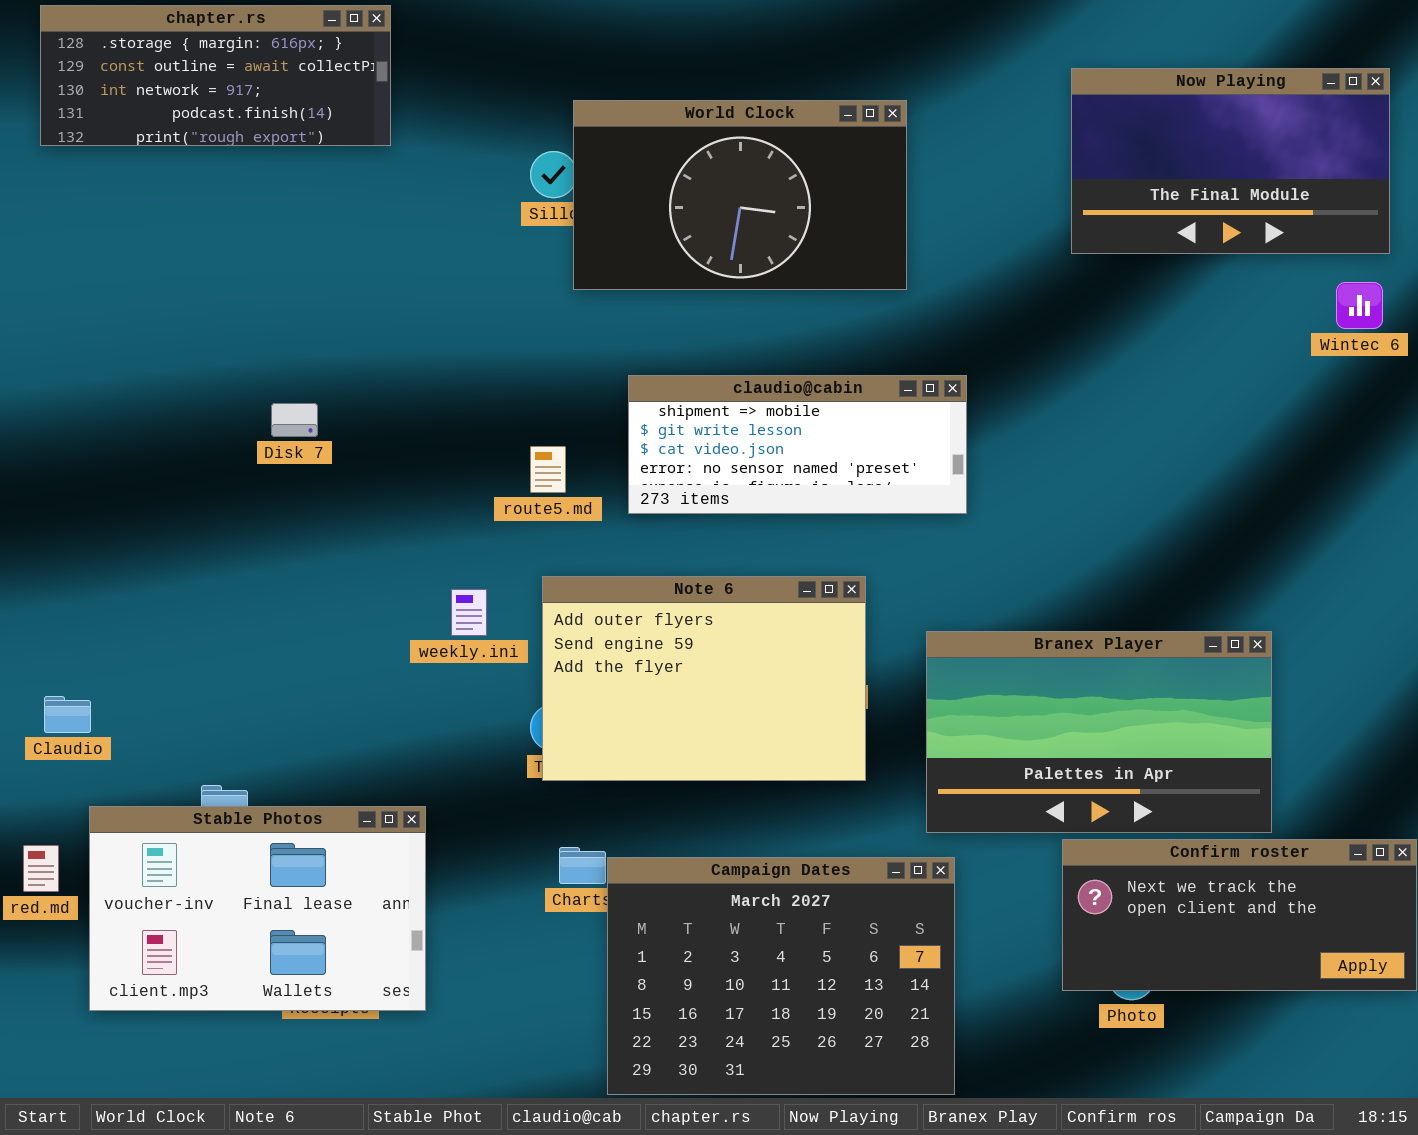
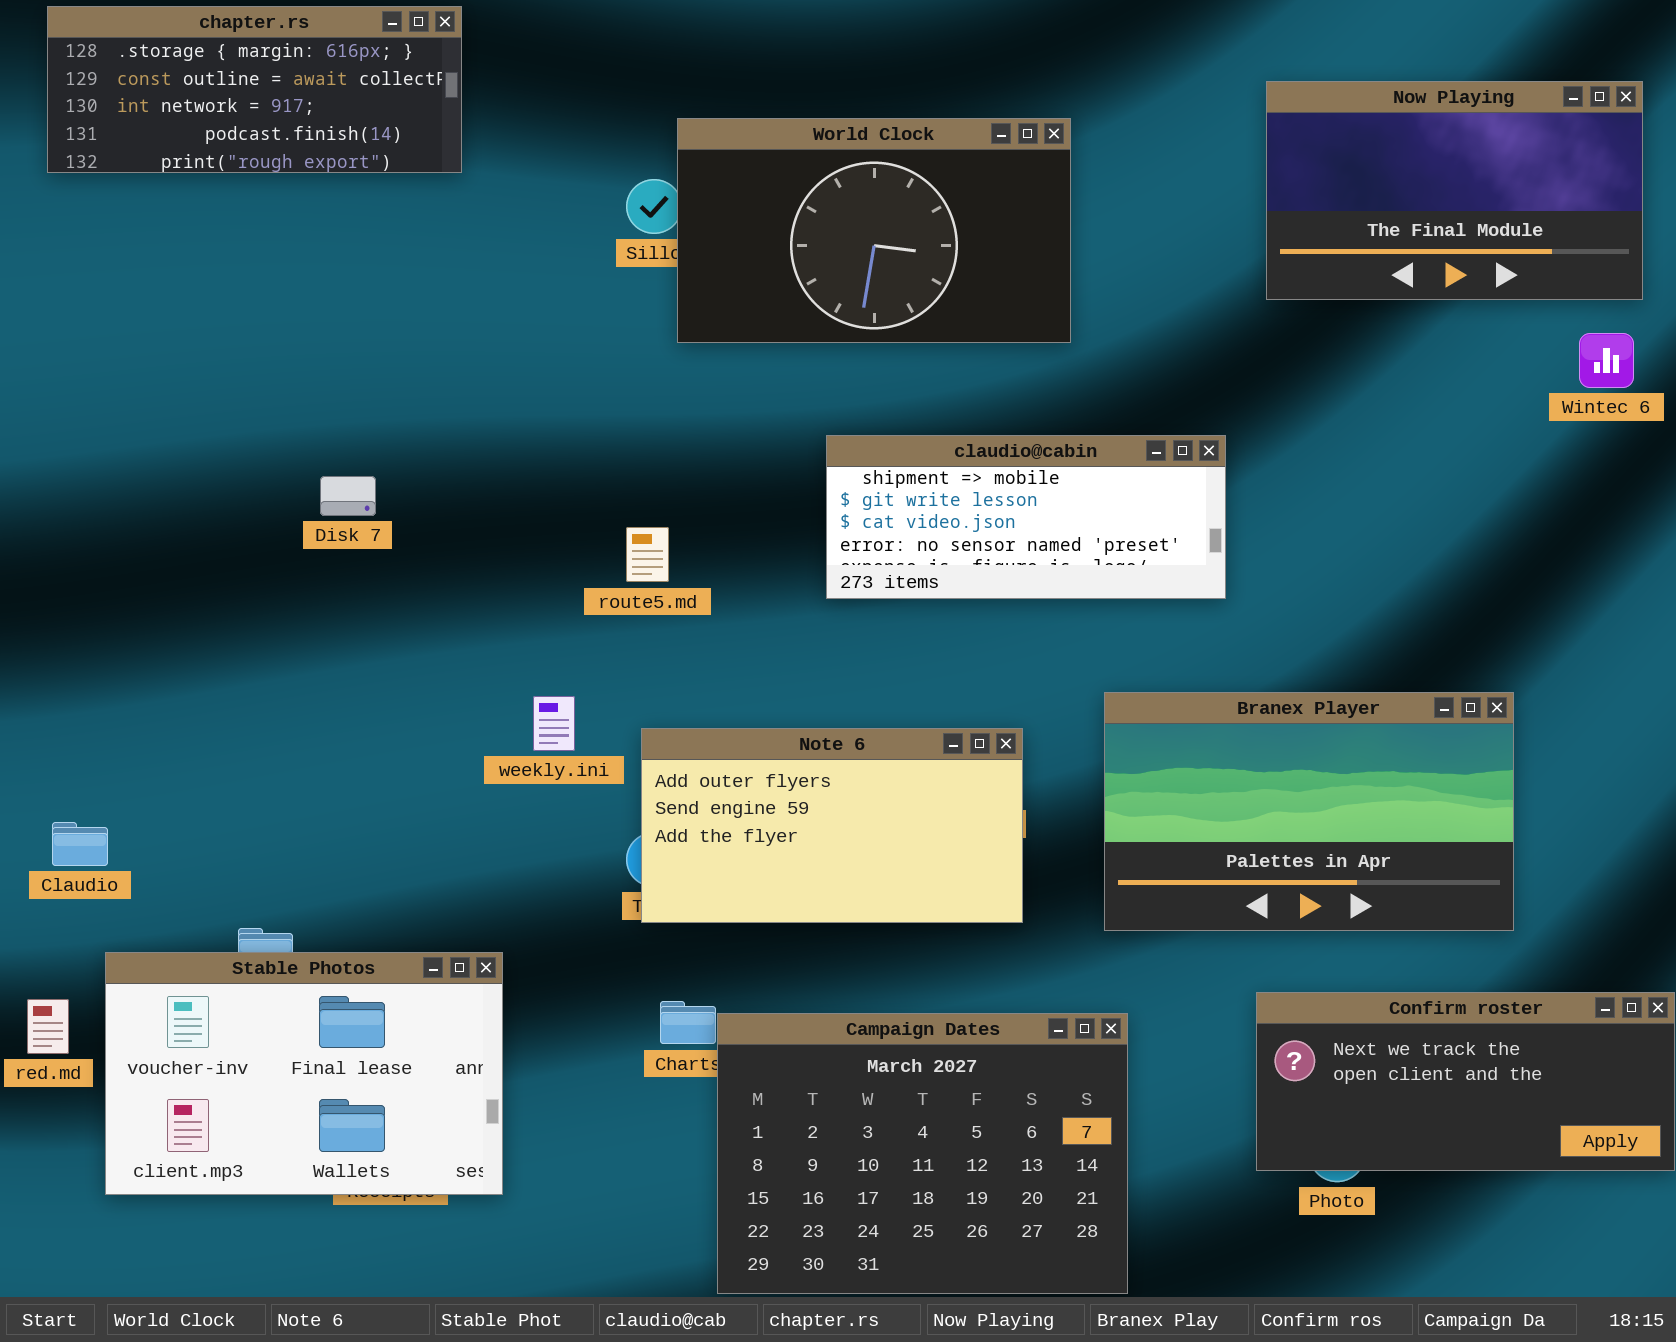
claudio@cabin: [628,375,967,514] -> [826,435,1226,599], moved
Note 6: [542,576,866,781] -> [641,728,1023,923], resized
Branex Player: [926,631,1272,833] -> [1104,692,1514,931], moved

